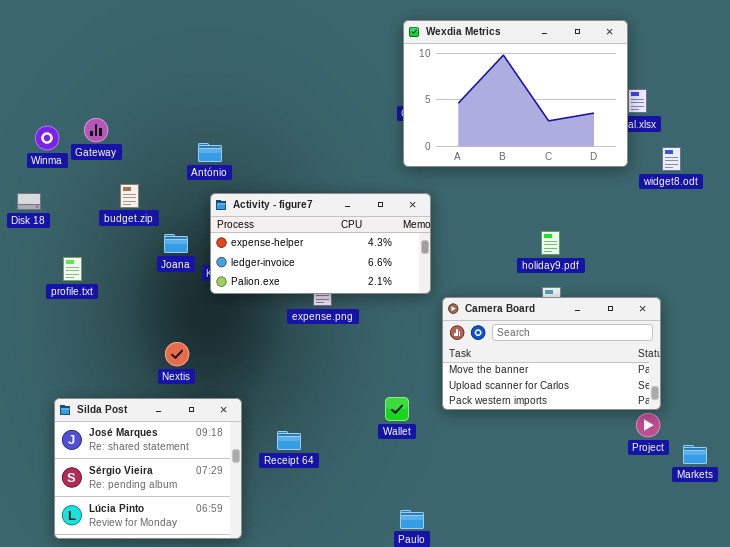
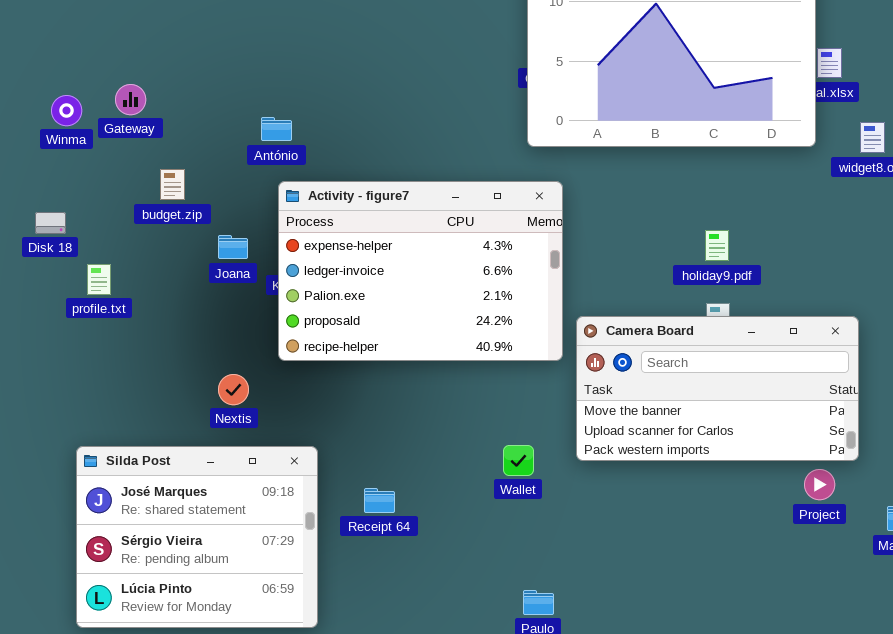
Disk 18: [17,193,41,210] -> [35,212,66,234], moved
Activity - figure7: [210,193,431,294] -> [278,181,563,361], resized
Project: [636,413,660,437] -> [804,469,835,500], moved

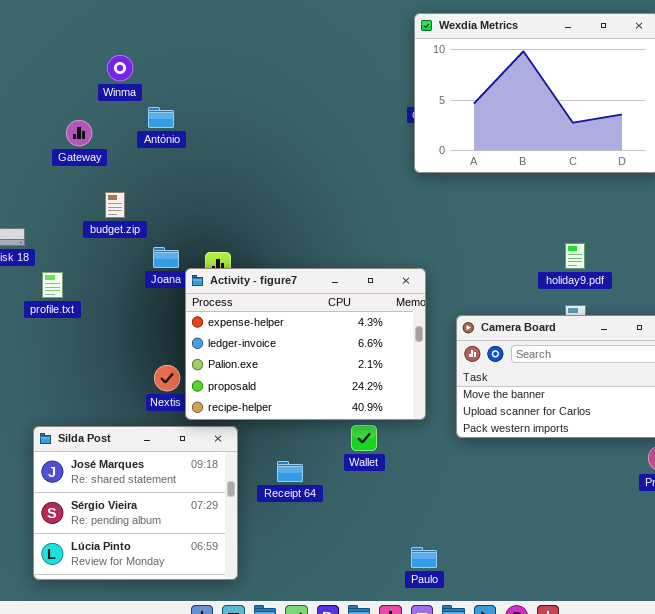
Winma: [51,95,82,126] -> [107,55,133,81], moved
António: [261,117,292,141] -> [148,107,174,128], moved
Activity - figure7: [278,181,563,361] -> [185,268,426,420], moved
Wallet: [503,445,534,476] -> [351,425,377,451], moved

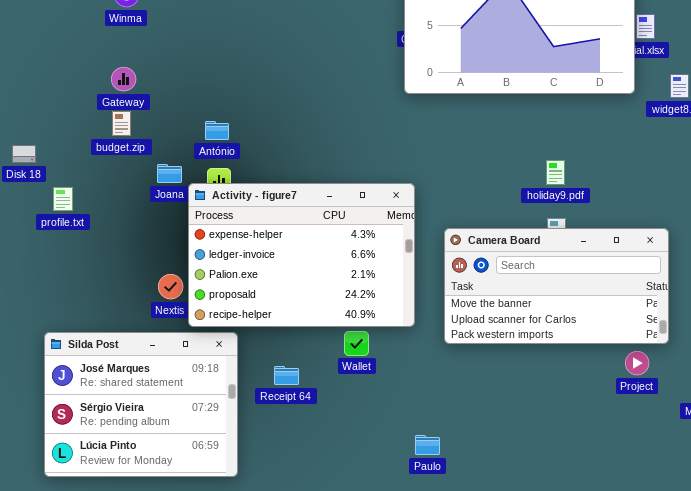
António: [148,107,174,128] -> [205,121,229,140], moved
Gateway: [66,120,92,146] -> [111,67,136,91], moved
Paulo: [411,547,437,568] -> [415,435,440,455], moved

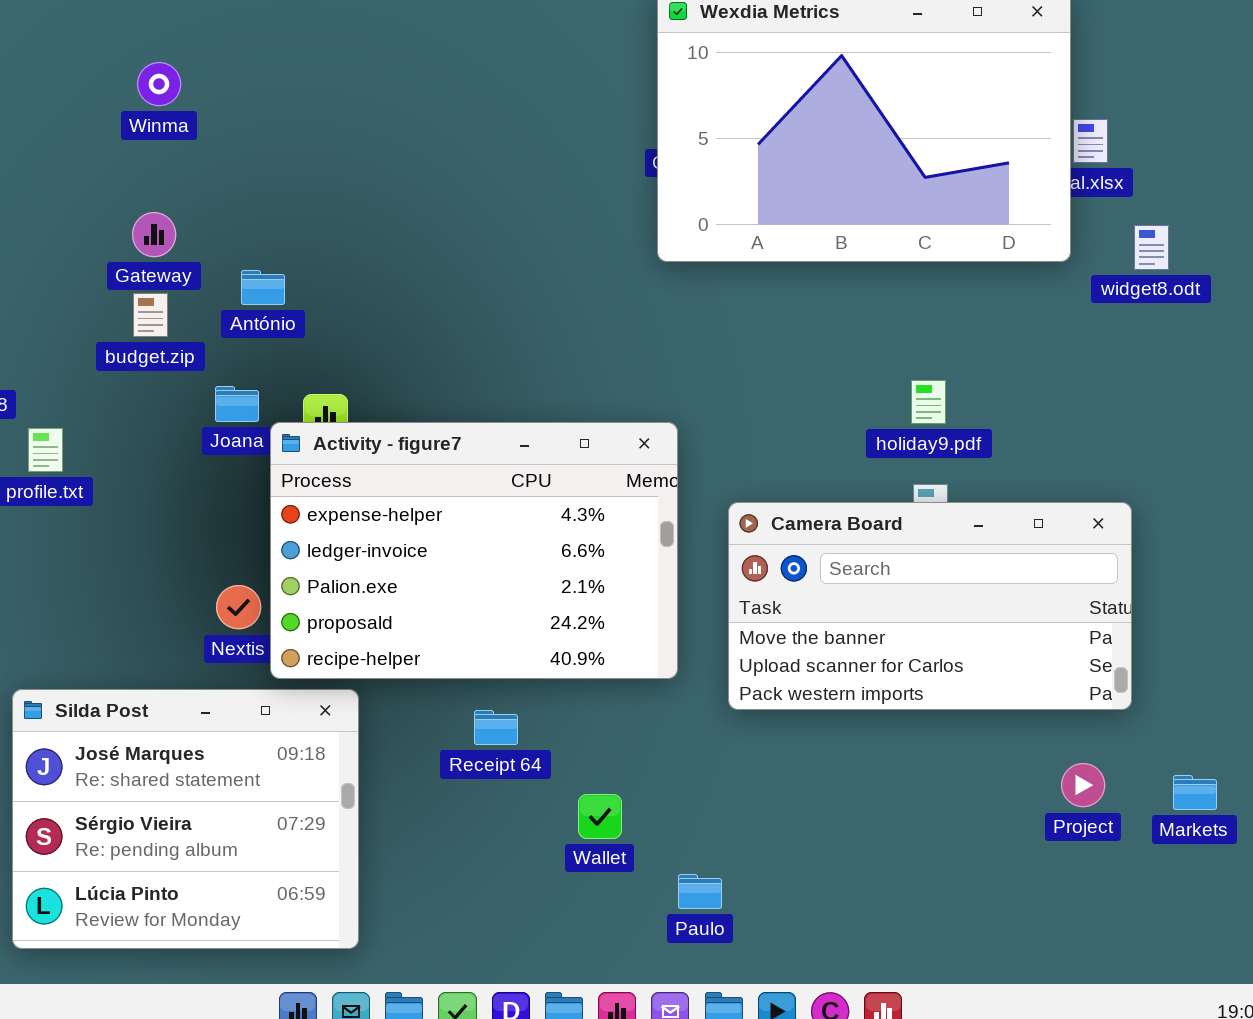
António: [205,121,229,140] -> [241,270,285,305], moved
Wallet: [344,331,369,356] -> [578,794,622,839], moved
Project: [625,351,649,375] -> [1061,763,1105,807], moved
Receipt 64: [274,366,299,385] -> [474,710,518,745], moved

